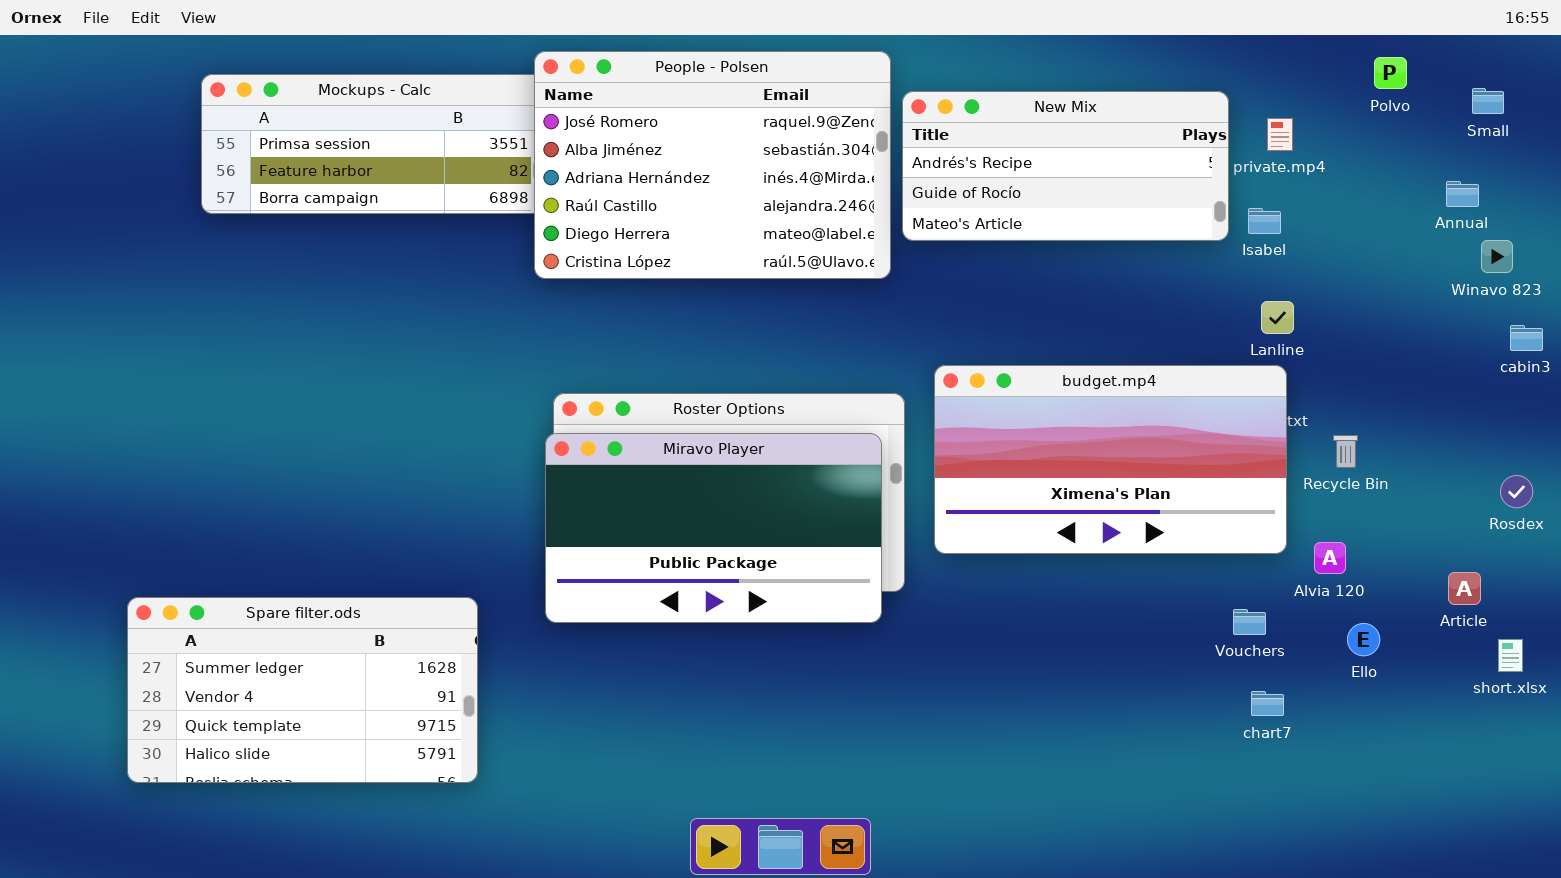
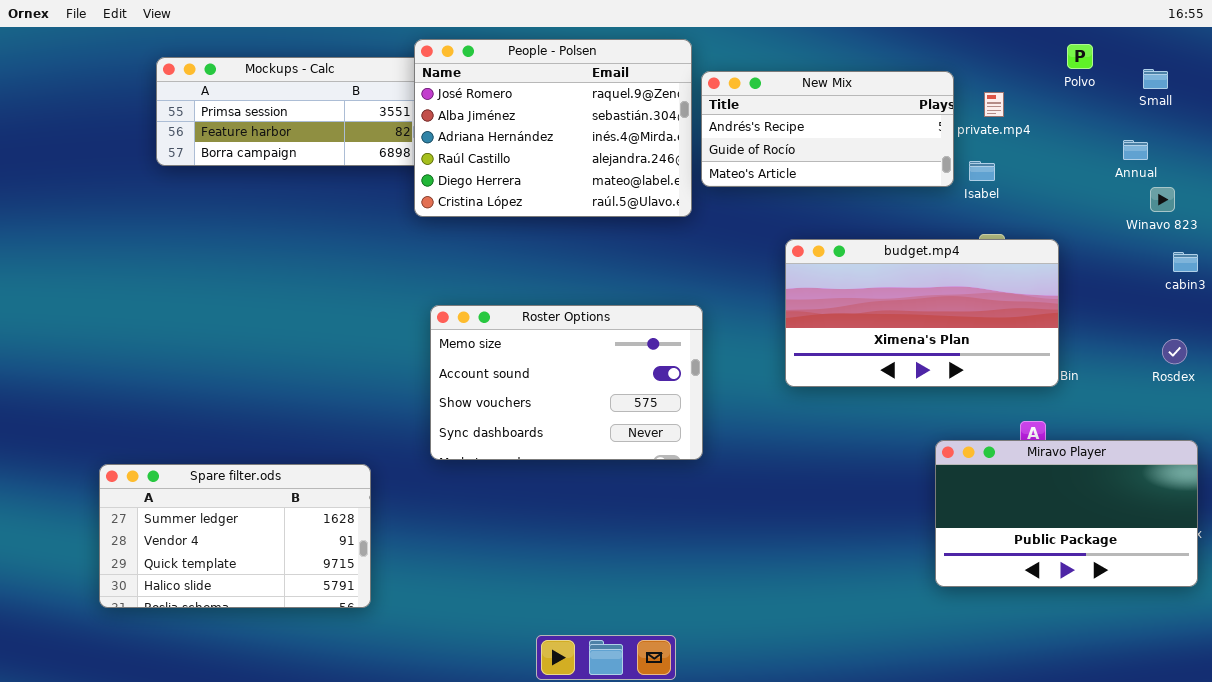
budget.mp4: [934,365,1287,554] -> [785,239,1059,387], moved
Miravo Player: [545,433,882,623] -> [935,440,1198,587], moved
Rosdex: [1500,475,1533,508] -> [1162,339,1187,364], moved

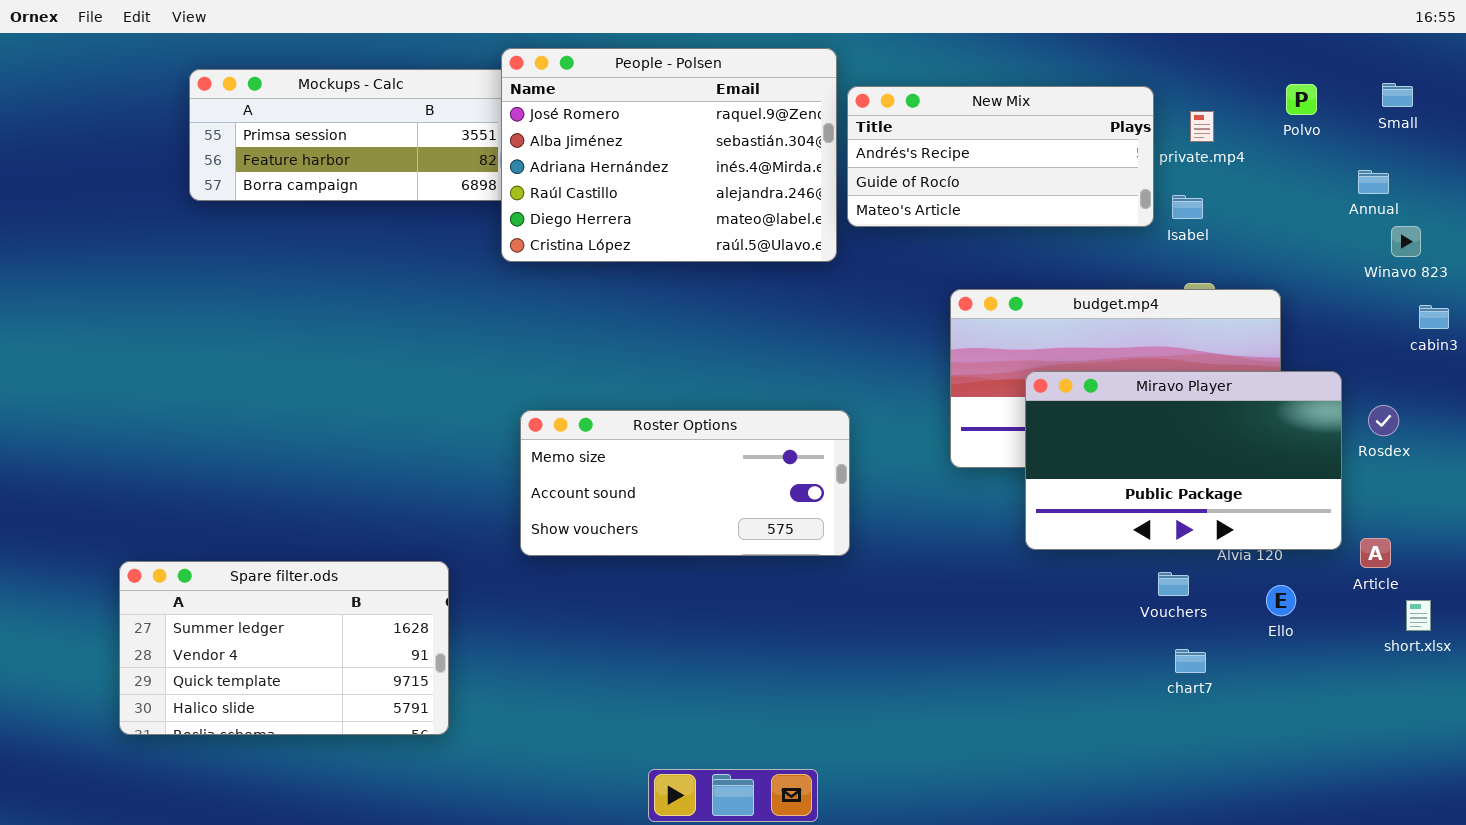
Polvo: [1067,44,1093,69] -> [1286,84,1317,115], moved
Roster Options: [430,305,703,460] -> [520,410,850,556], resized
Rosdex: [1162,339,1187,364] -> [1368,405,1399,436], moved
Miravo Player: [935,440,1198,587] -> [1025,371,1342,550], moved

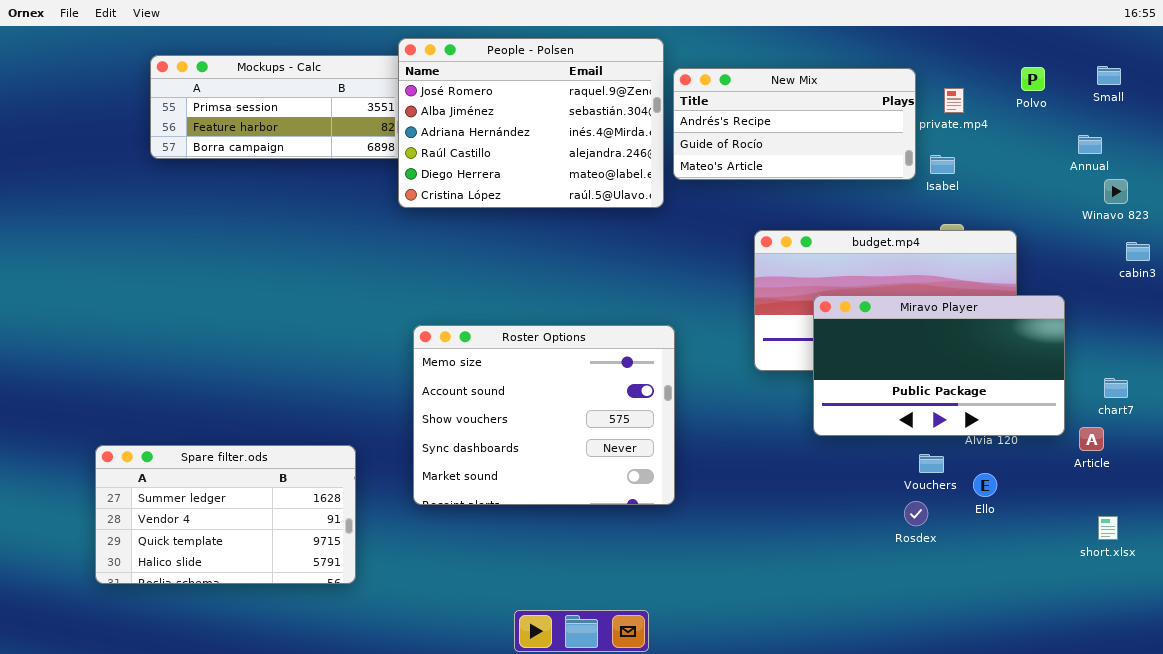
Rosdex: [1368,405,1399,436] -> [904,501,928,526], moved
Roster Options: [520,410,850,556] -> [413,325,675,505], resized
Ello: [1266,585,1296,616] -> [973,473,997,497], moved
short.xlsx: [1406,600,1431,631] -> [1098,516,1118,540], moved
chart7: [1175,649,1206,673] -> [1104,378,1128,398], moved

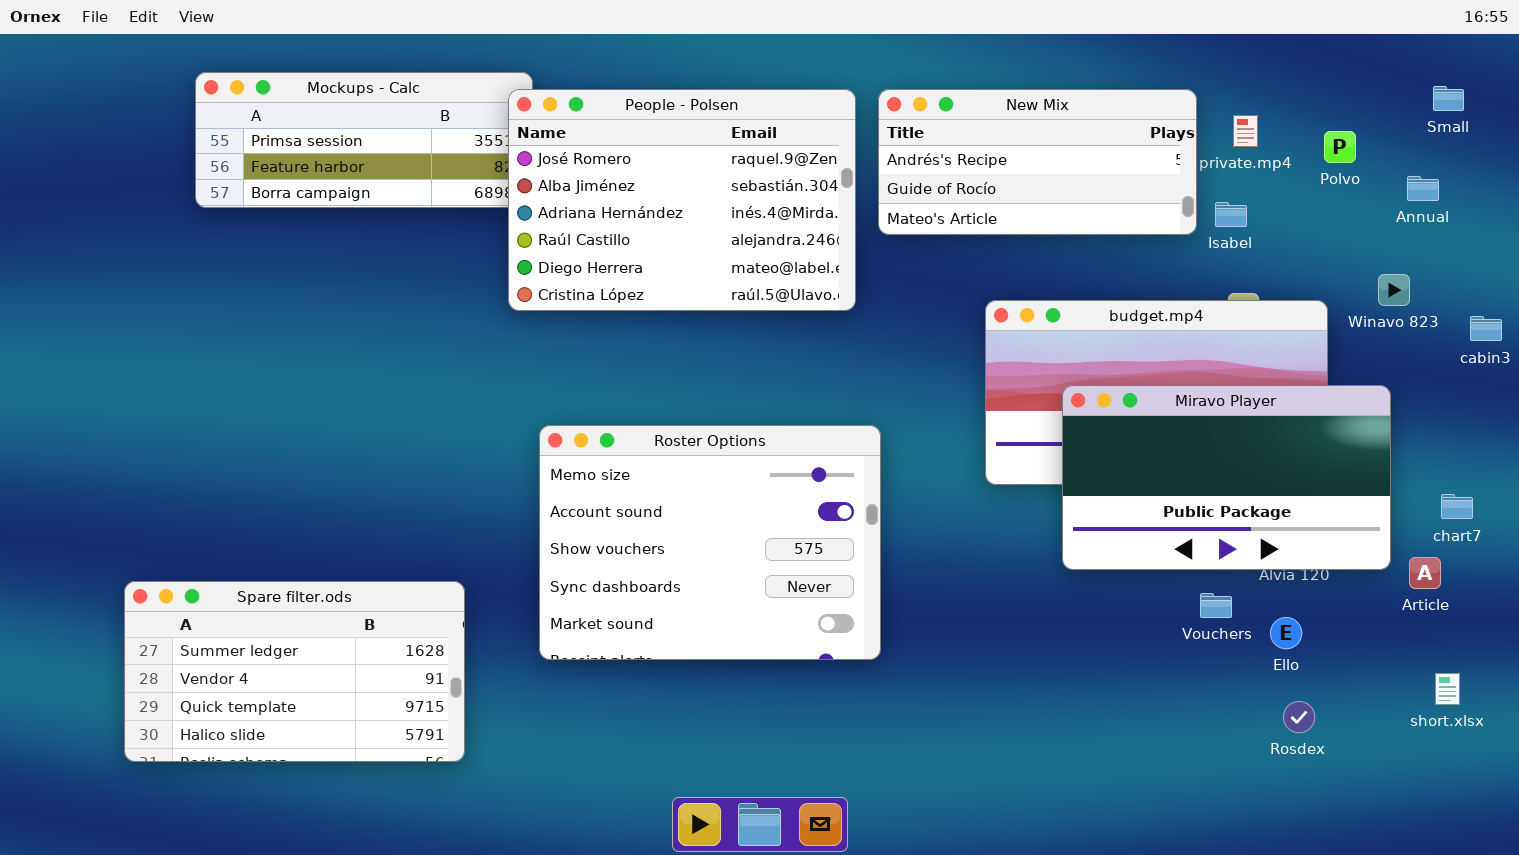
People - Polsen: [398,38,664,208] -> [508,89,856,311], moved
Polvo: [1021,67,1045,91] -> [1324,131,1356,163], moved
Winavo 823: [1104,179,1128,204] -> [1378,274,1410,306], moved
Rosdex: [904,501,928,526] -> [1283,701,1315,733], moved

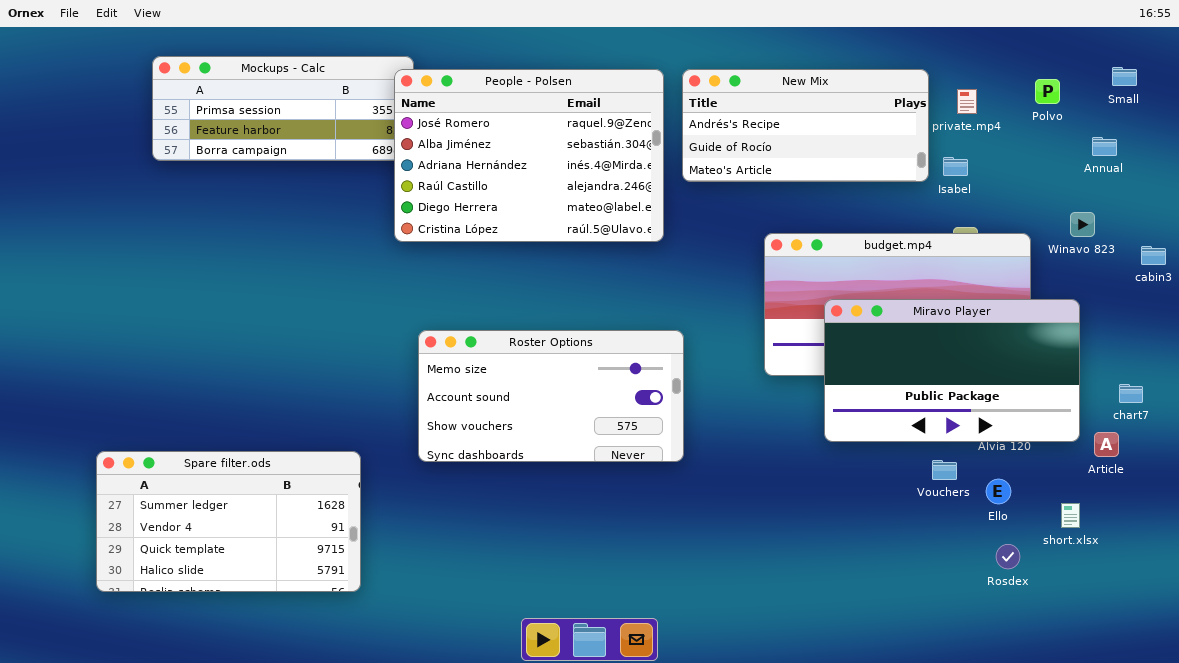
Polvo: [1324,131,1356,163] -> [1035,79,1060,104], moved
Roster Options: [539,425,881,660] -> [418,330,684,462], resized
short.xlsx: [1435,673,1460,705] -> [1061,503,1080,528], moved

